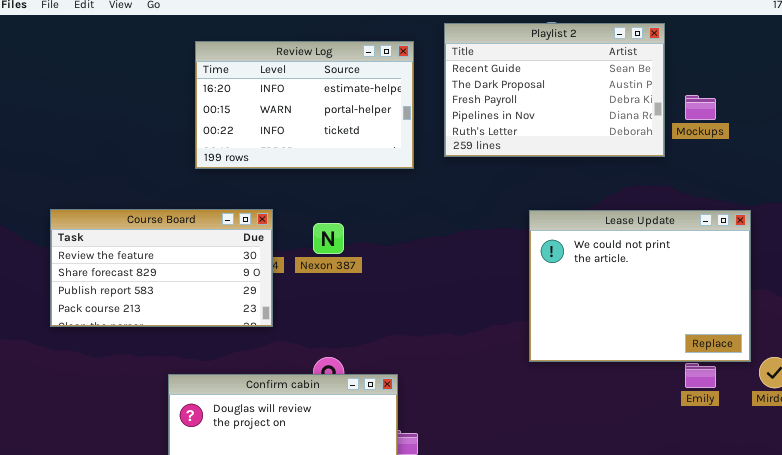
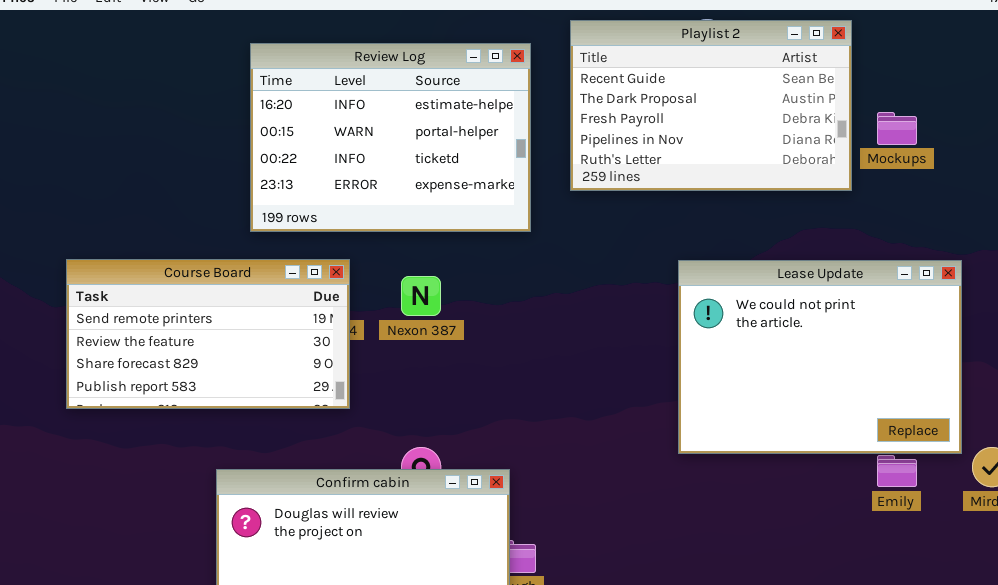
Review Log: [195,41,414,169] -> [250,43,531,232], resized
Course Board: [50,209,273,327] -> [66,259,350,409], scrolled up 1 row

